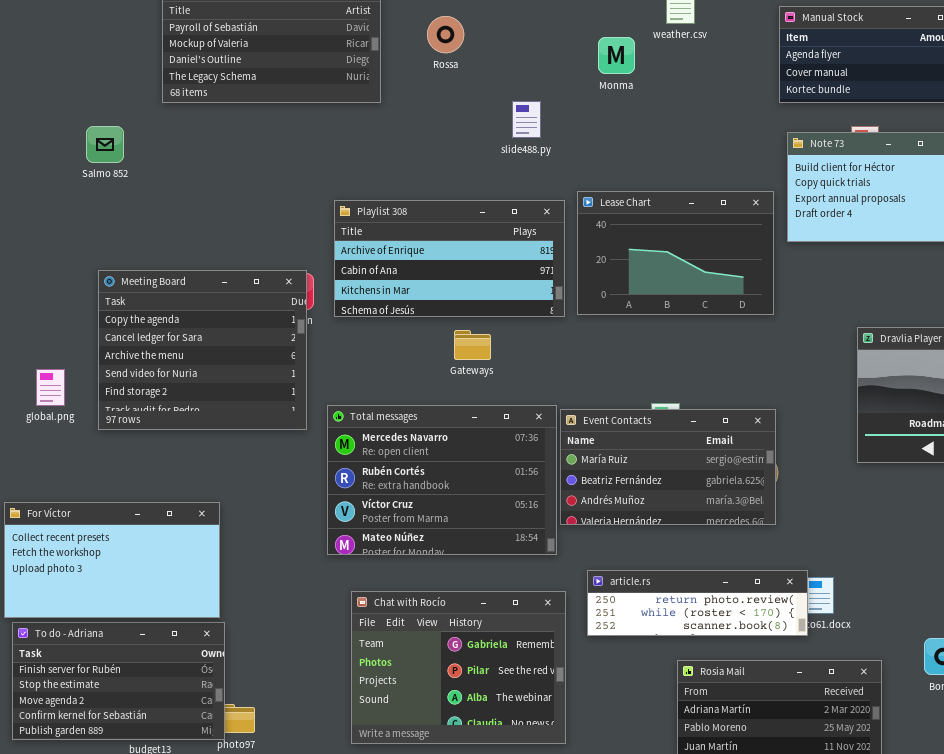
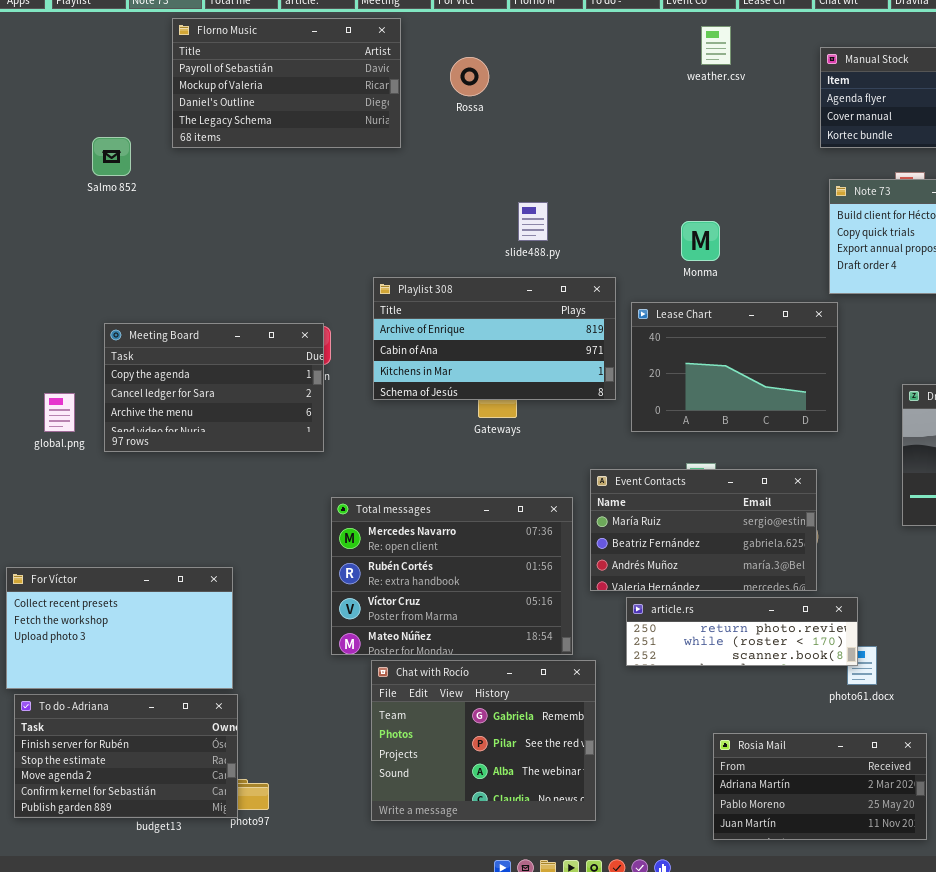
Monma: [598,37,635,74] -> [681,221,720,261], moved
slide488.py: [512,101,541,138] -> [518,202,548,241], moved
Salmo 852: [86,126,124,163] -> [92,137,131,176], moved
Lease Chart: [577,191,774,315] -> [631,302,838,432], moved
Playlist 308: [334,200,565,317] -> [373,277,616,400], moved
Meeting Board: [98,270,307,430] -> [104,323,324,452], resized
global.png: [36,369,65,406] -> [44,393,75,432], moved
Total messages: [327,405,557,555] -> [331,497,573,655], moved
article.rs: [587,570,808,636] -> [626,597,858,666], moved

